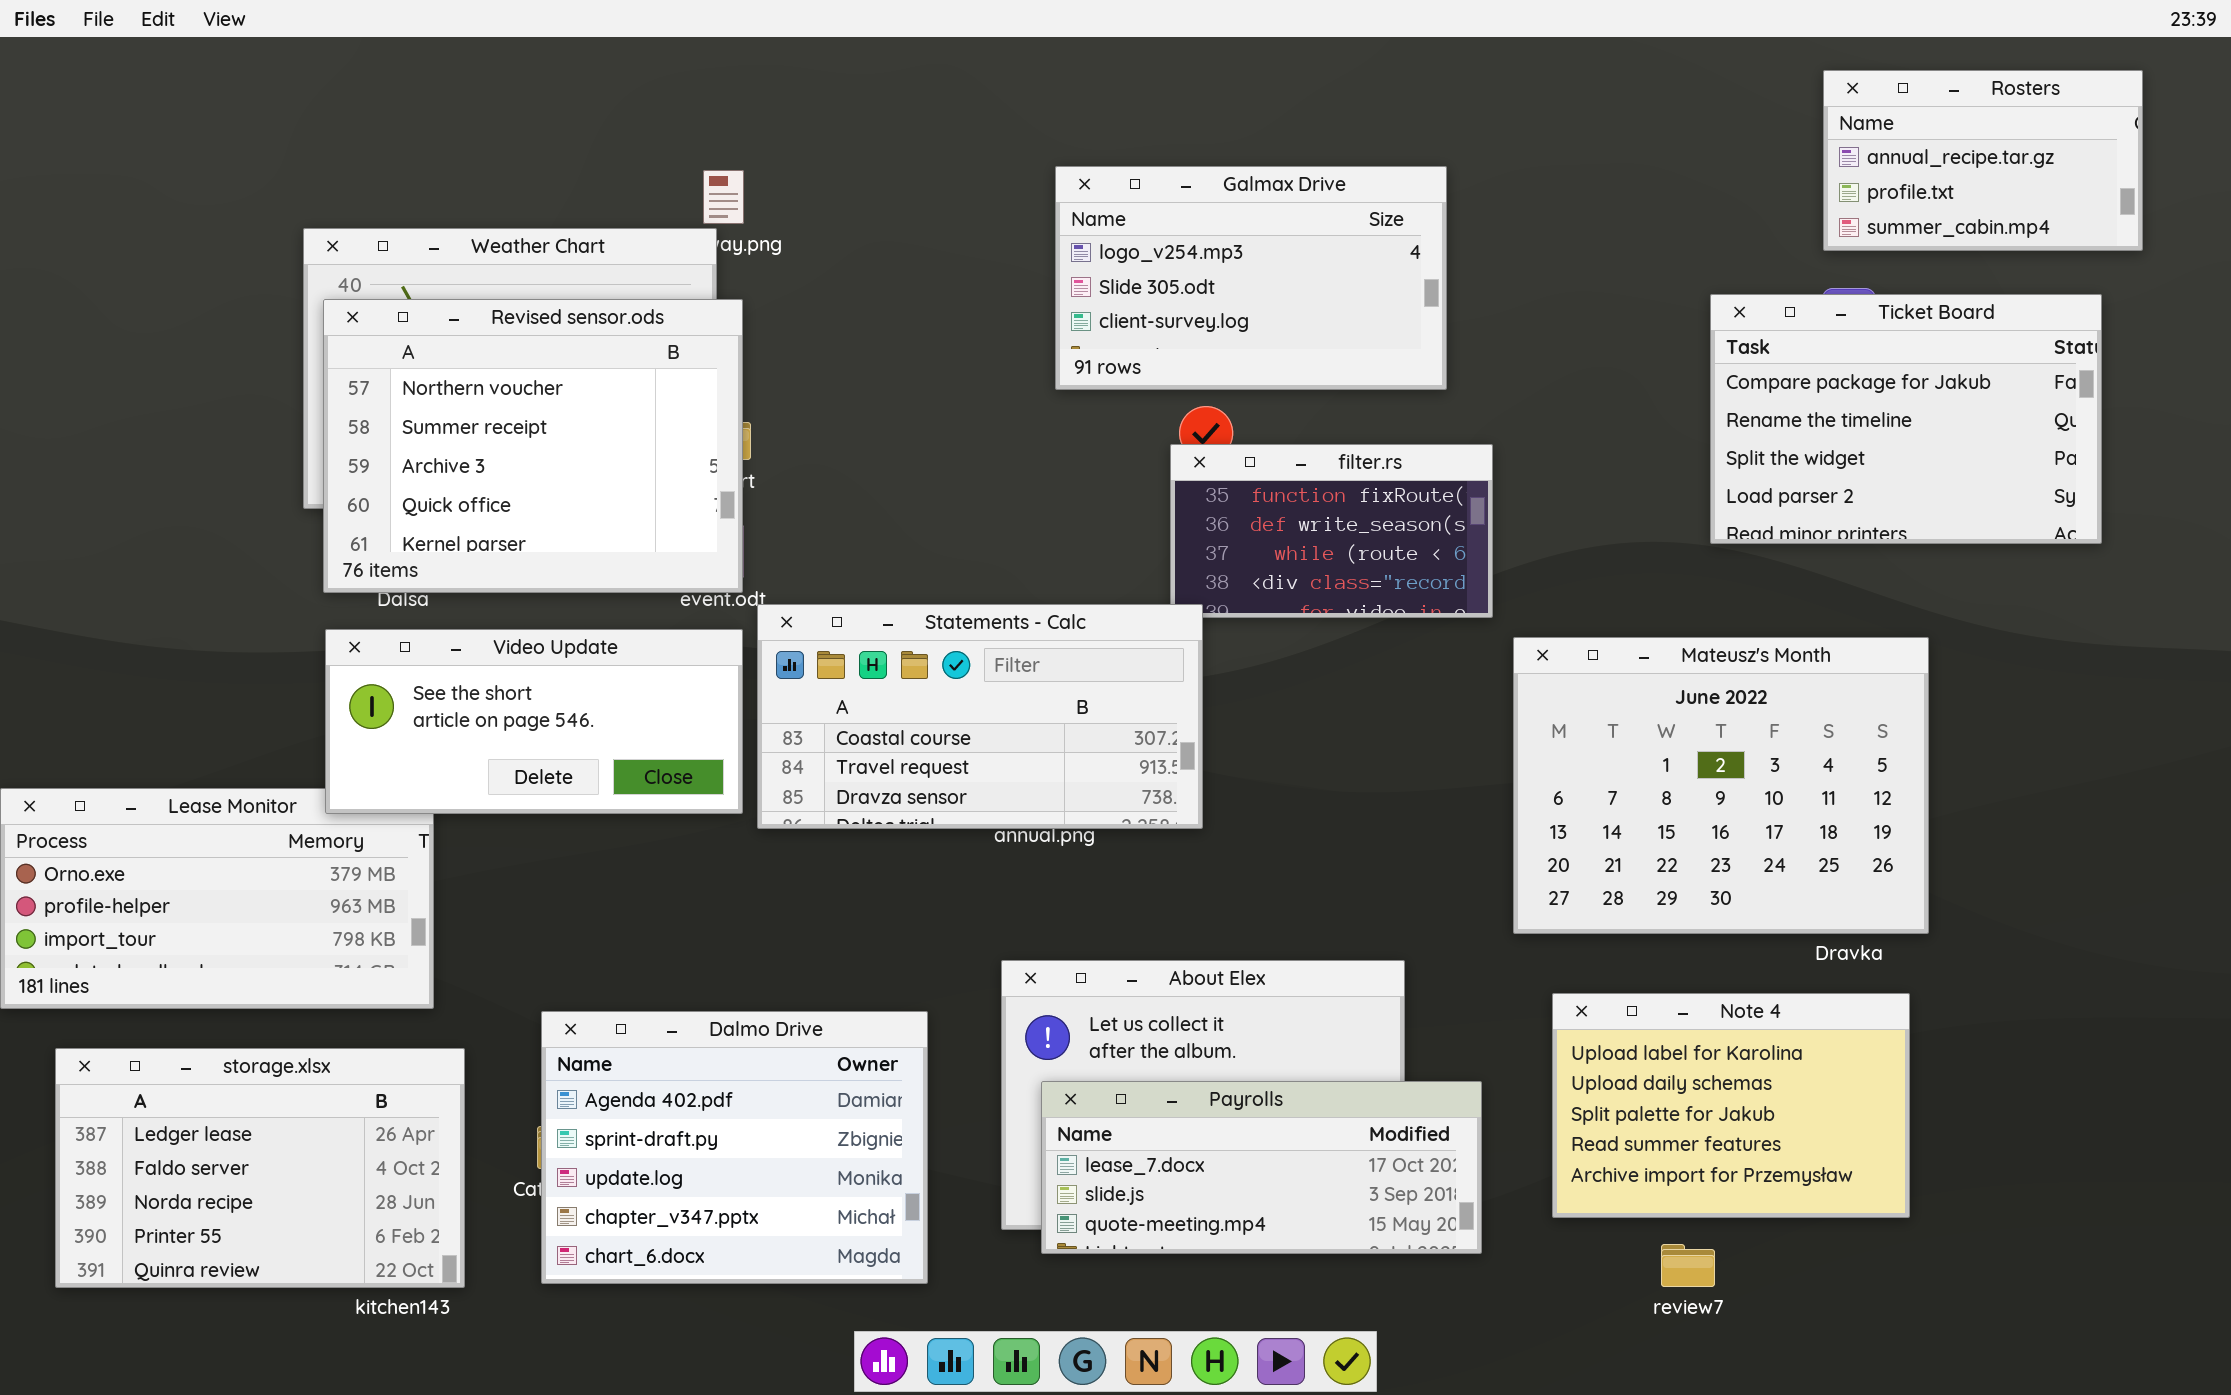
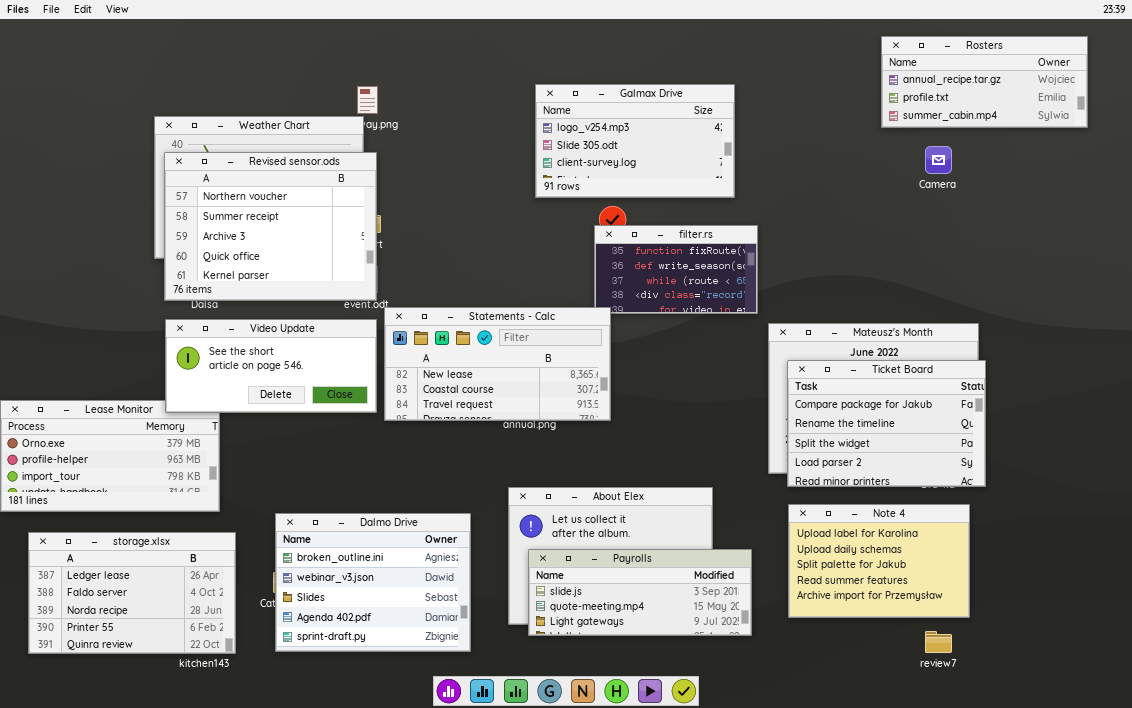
Rosters: [1823,70,2143,251] -> [881,36,1088,128], resized
Ticket Board: [1710,294,2102,544] -> [787,360,986,487], moved
Statements - Calc: [757,604,1203,829] -> [384,307,611,421], scrolled up 1 row
Dalmo Drive: [541,1011,928,1284] -> [275,513,471,652], scrolled up 3 rows
Payrolls: [1041,1081,1482,1254] -> [528,549,752,636], scrolled down 1 row
review7: [1661,1244,1715,1287] -> [925,631,952,653], moved

